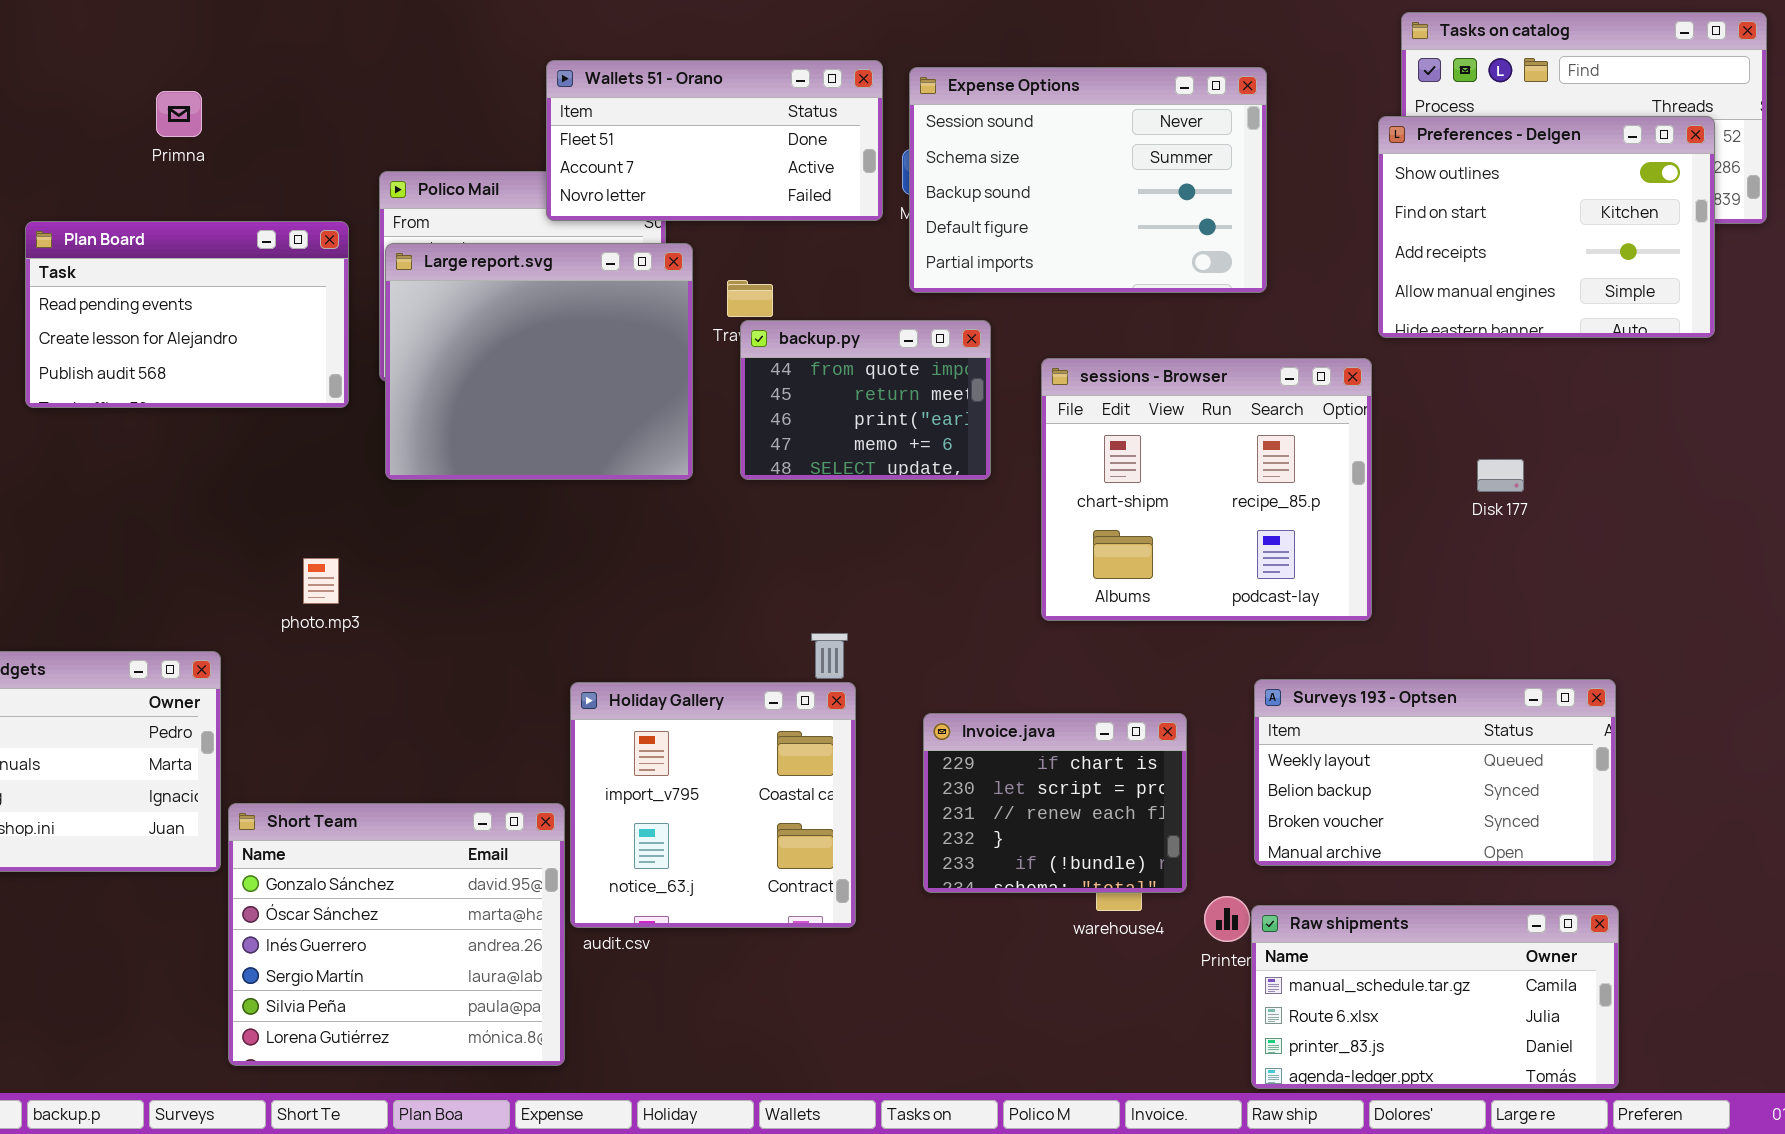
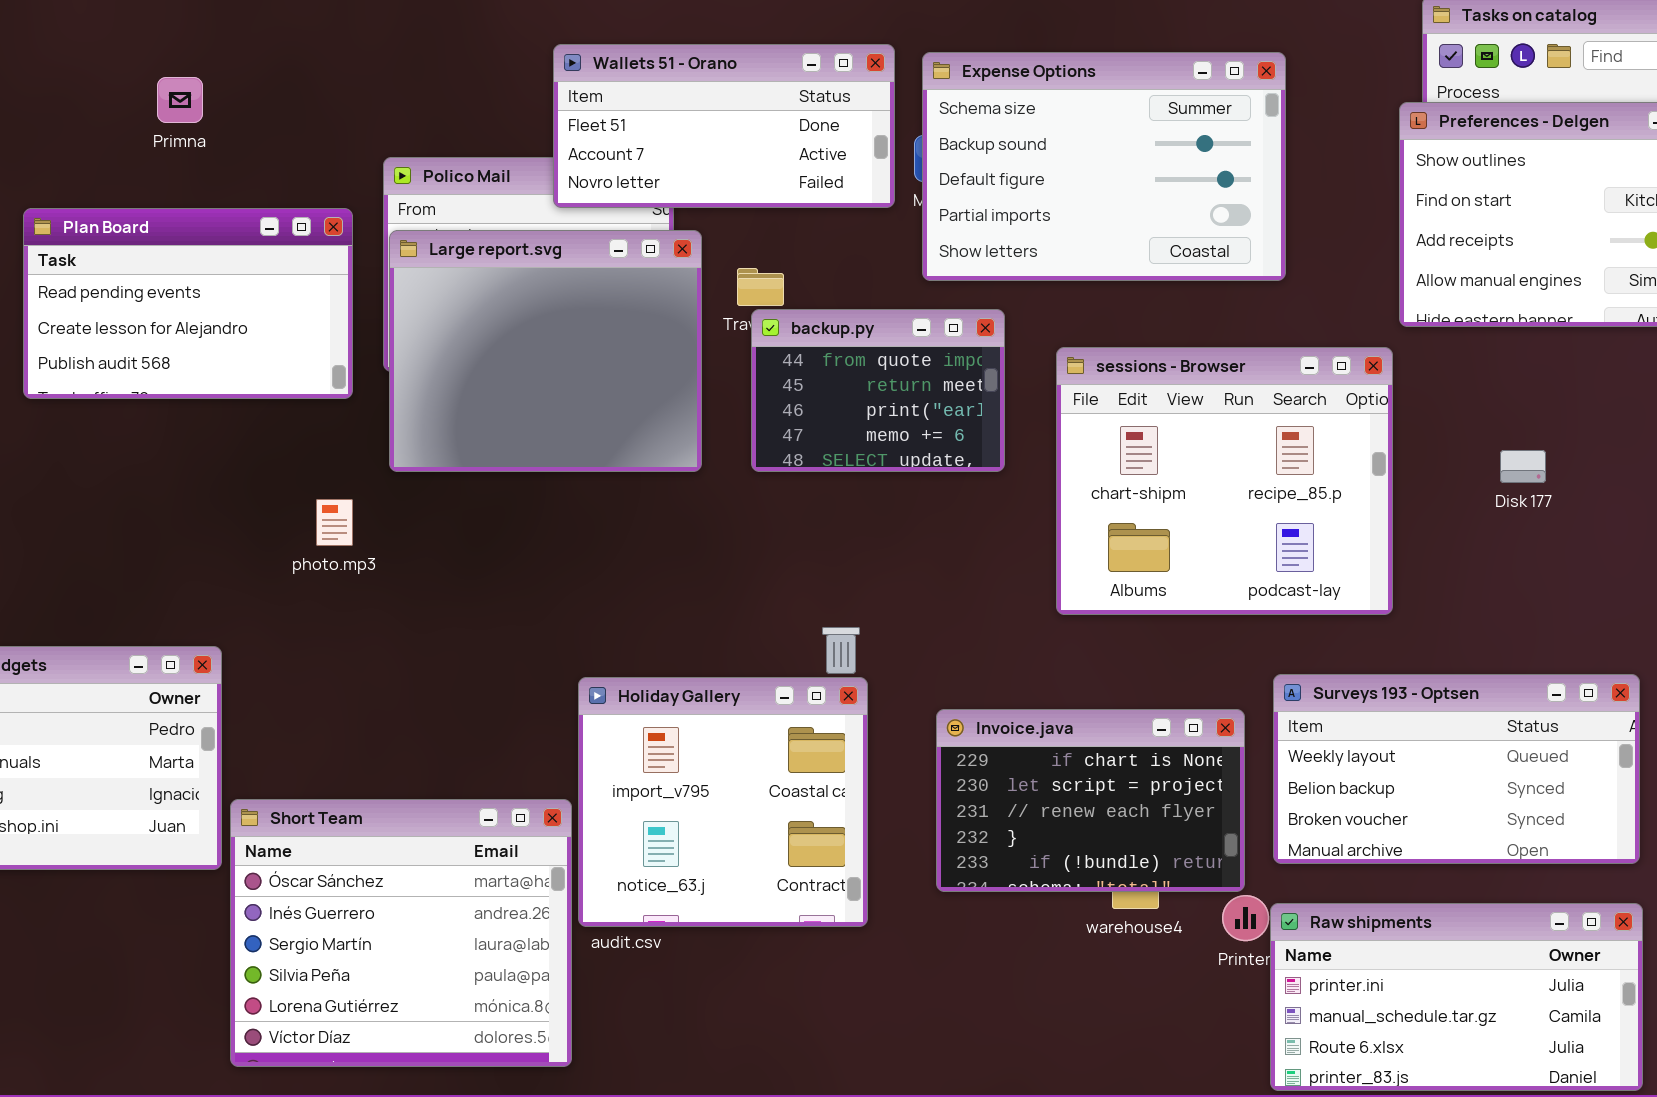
Expense Options: [909,67,1267,293] -> [922,52,1286,281], scrolled down 1 row
photo.mp3: [303,558,339,604] -> [316,499,353,546], moved
Invoice.java: [923,713,1187,893] -> [936,709,1245,892], resized
Short Team: [228,803,565,1066] -> [230,799,572,1067], scrolled down 1 row
Raw shipments: [1251,905,1619,1089] -> [1270,903,1643,1091], scrolled up 1 row

